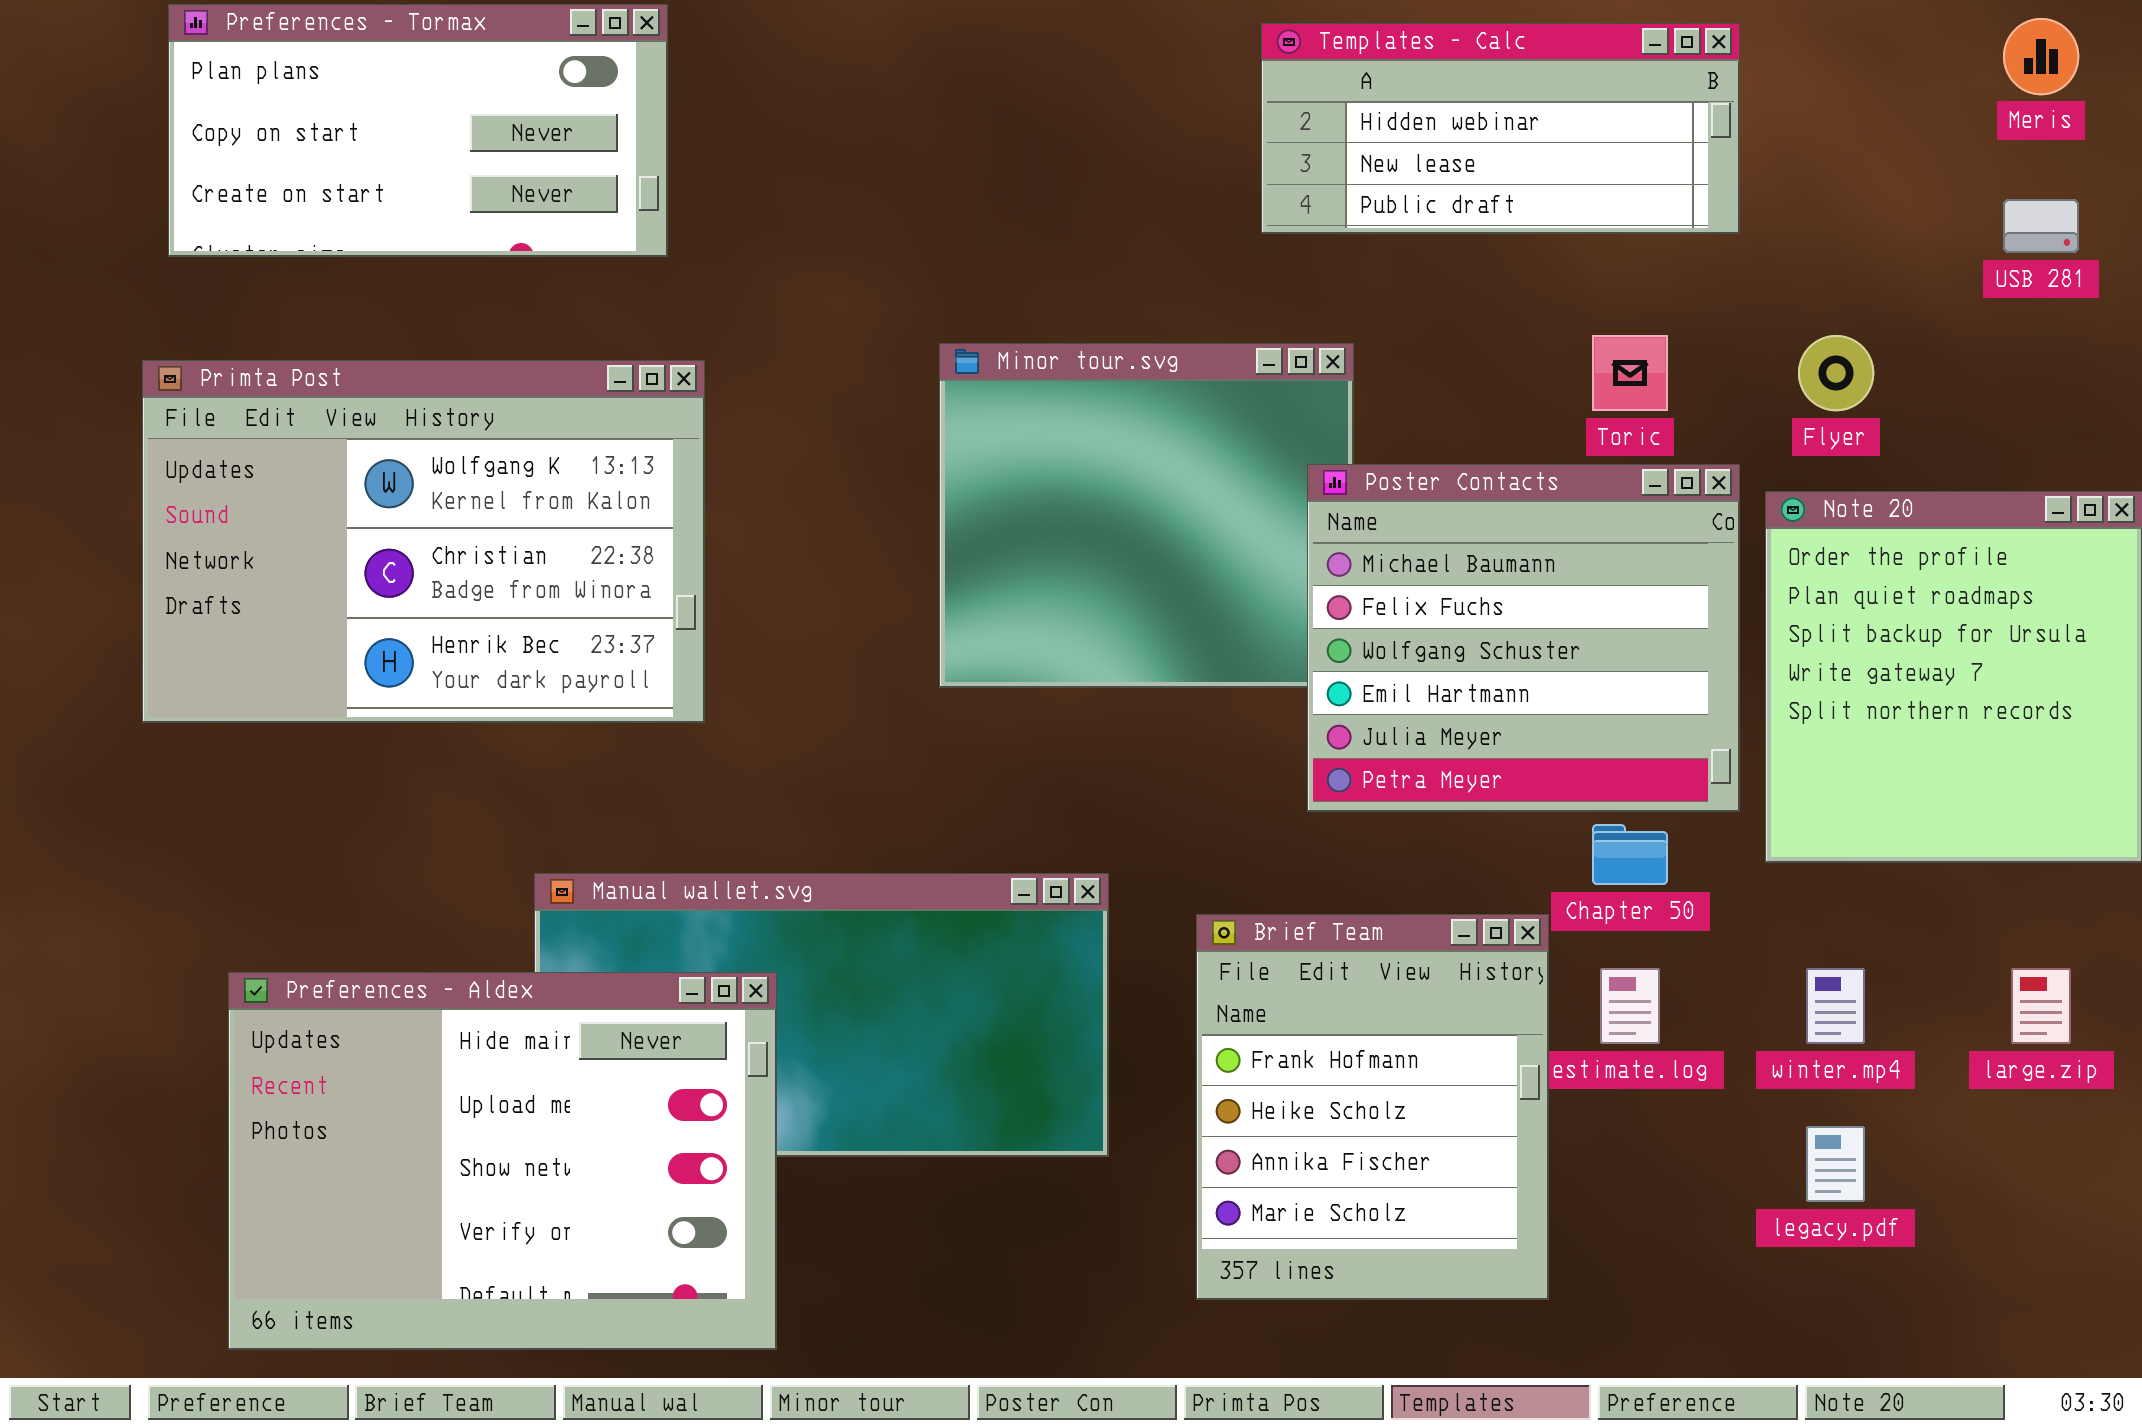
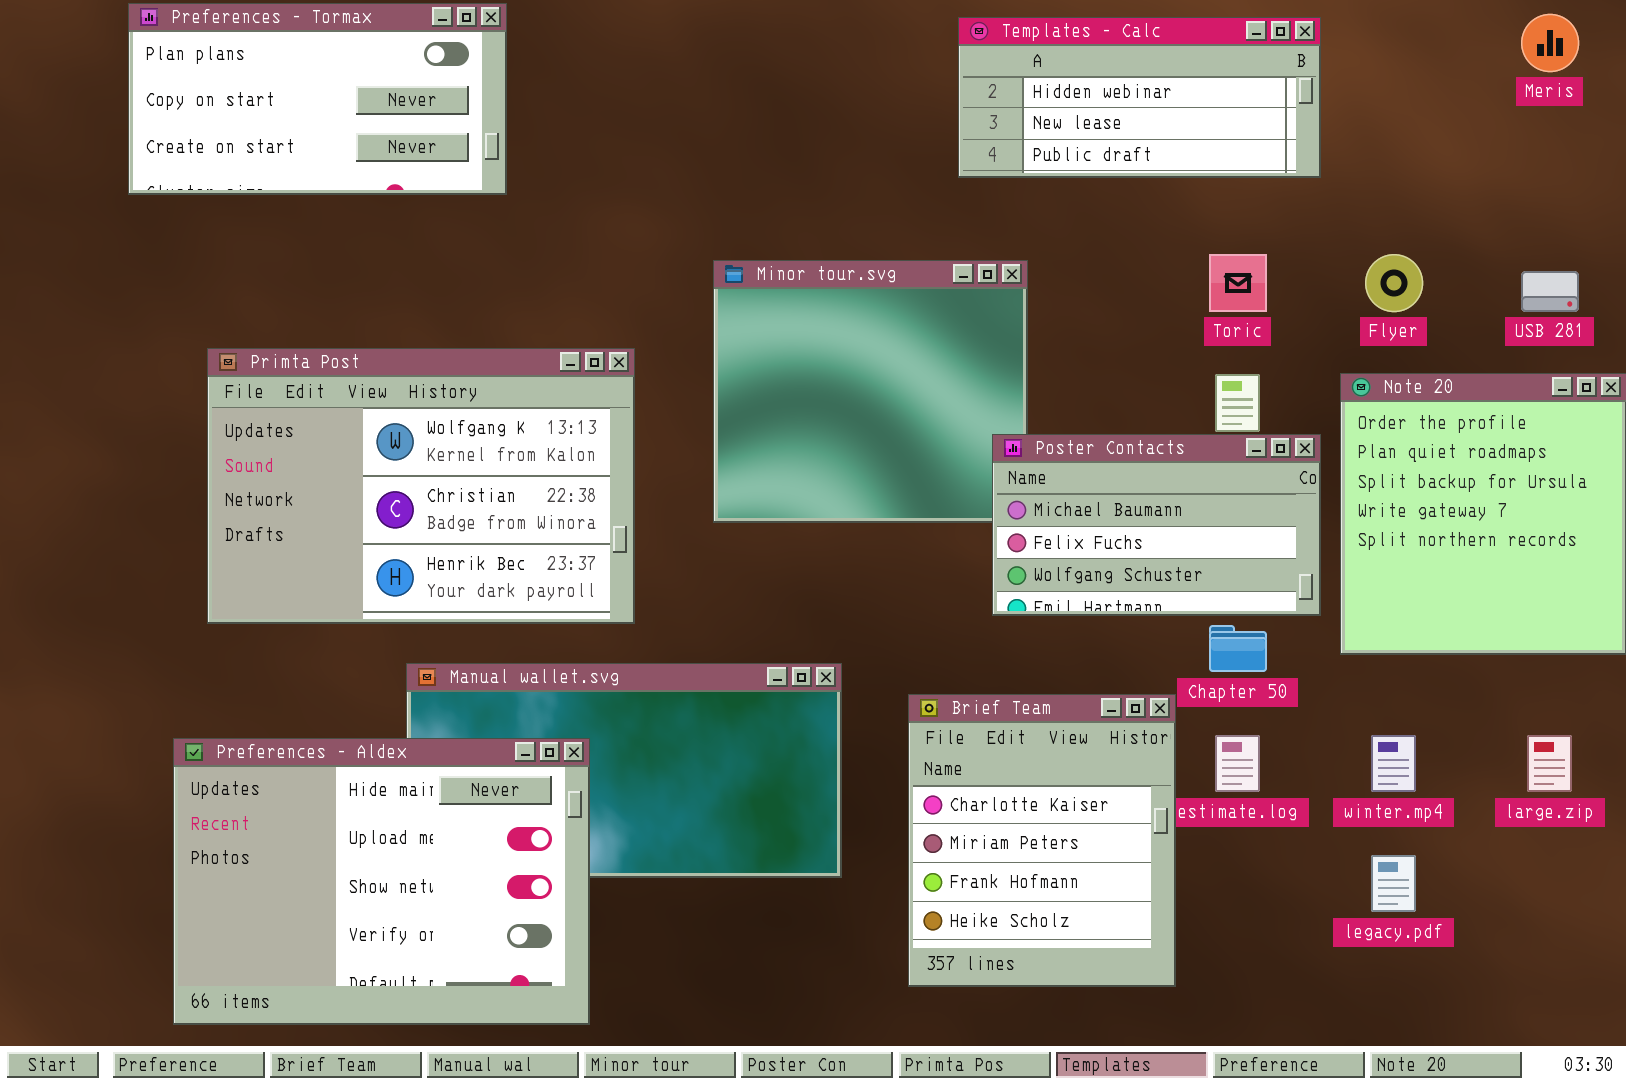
USB 281: [2003,199,2079,253] -> [1521,271,1579,312], moved
Primta Post: [142,360,705,723] -> [207,348,635,624], moved
Poster Contacts: [1307,464,1740,812] -> [992,434,1321,616], resized
Brief Team: [1196,914,1549,1300] -> [908,694,1176,987], scrolled up 2 rows

